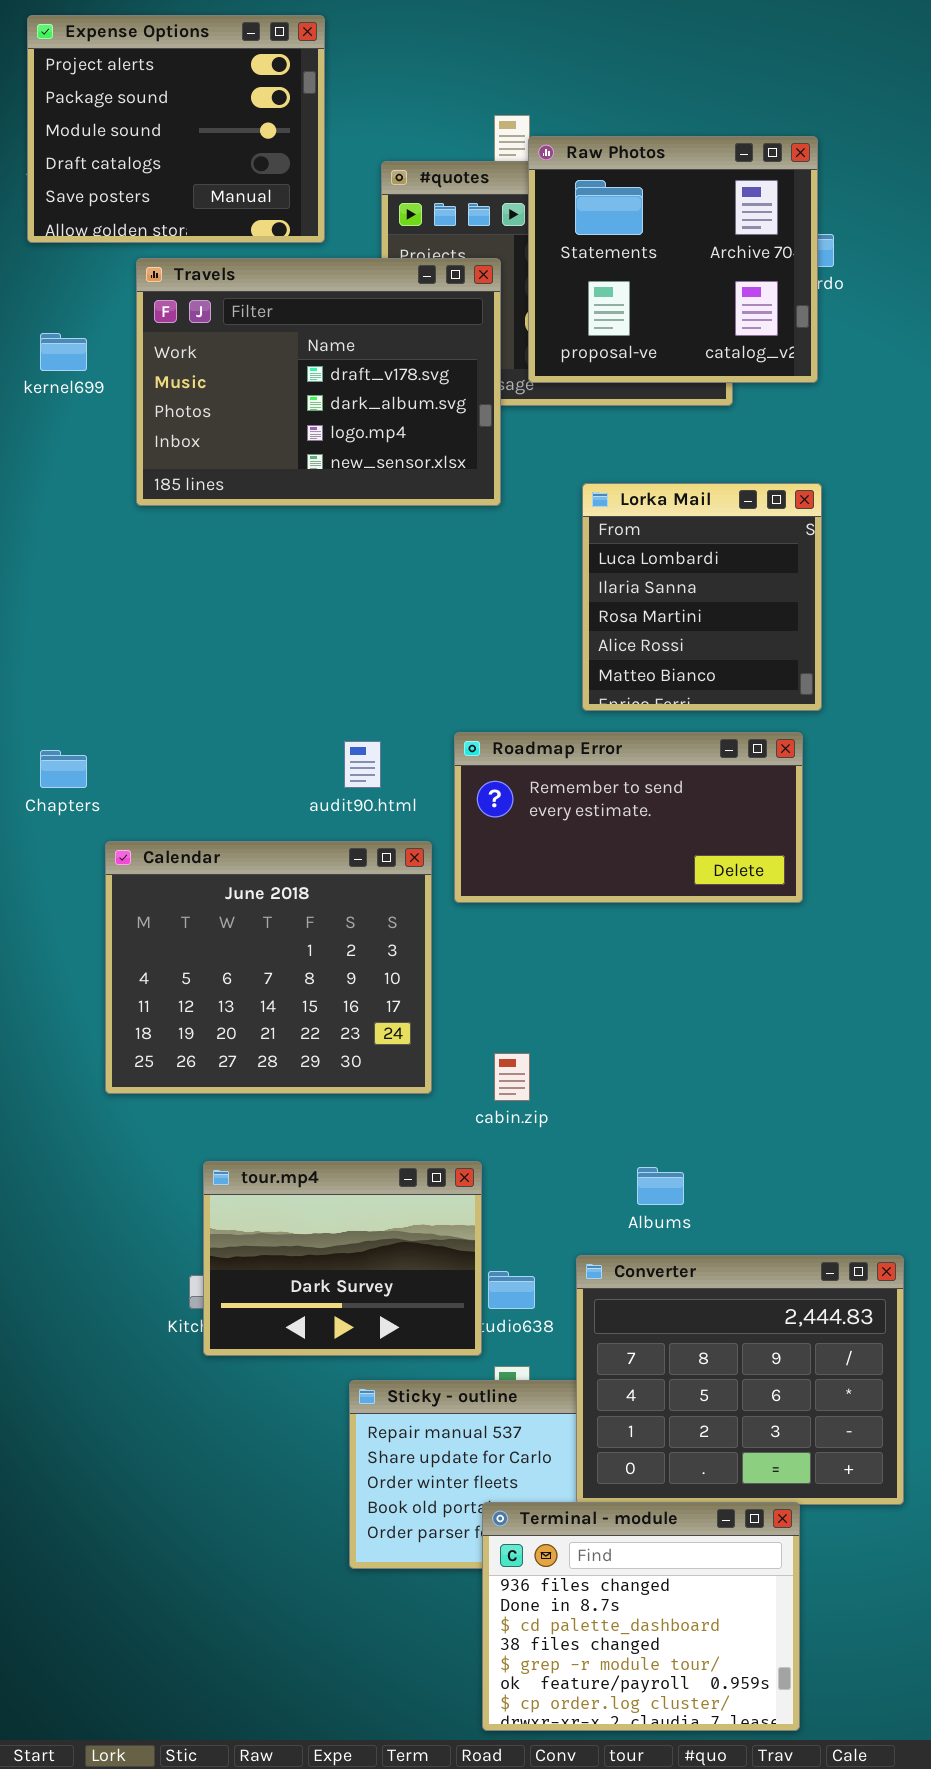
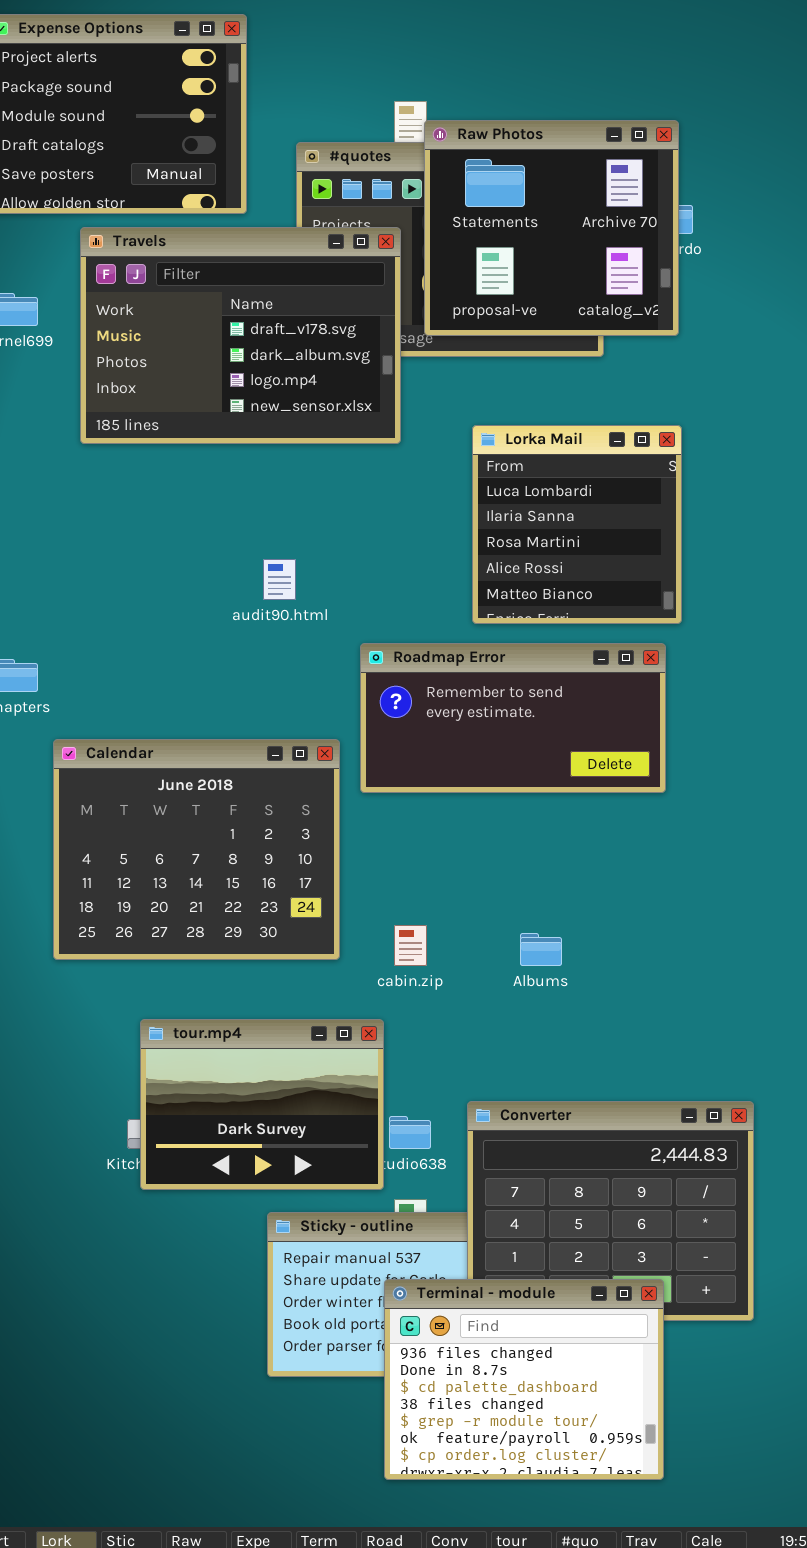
audit90.html: [344,741,381,788] -> [263,559,296,600], moved
Albums: [637,1167,684,1205] -> [520,933,562,966], moved
Terminal - module: [482,1502,800,1731] -> [384,1279,664,1480], moved

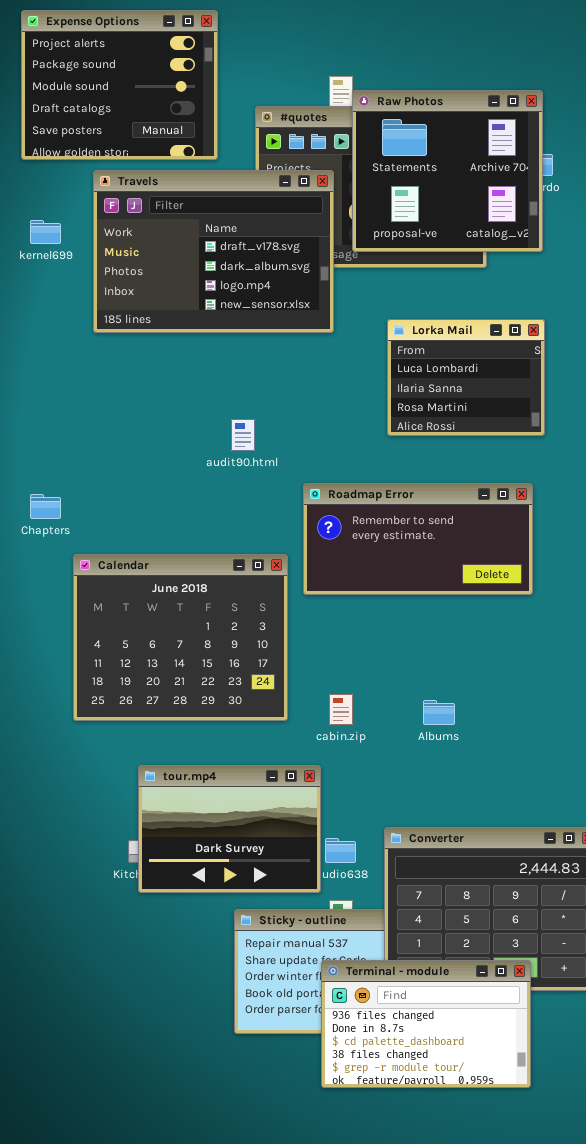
Lorka Mail: [472,425,682,624] -> [387,319,545,436], resized
Terminal - module: [384,1279,664,1480] -> [321,960,531,1088], resized

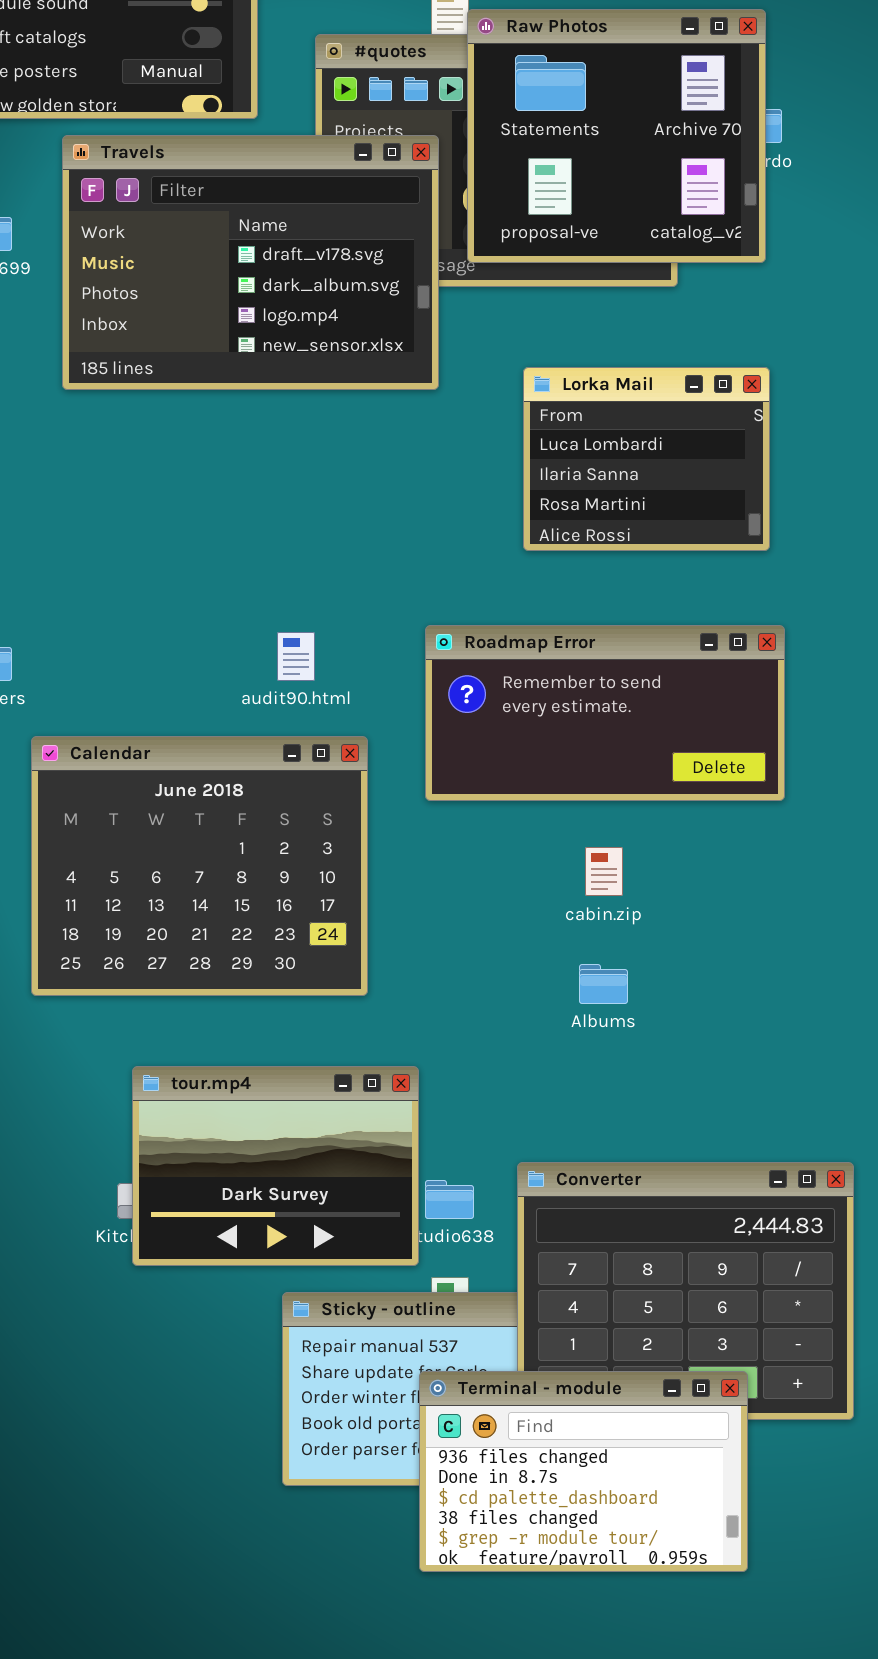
audit90.html: [231,419,255,451] -> [277,632,315,681], moved
Roadmap Error: [303,483,533,595] -> [425,625,785,801], moved
cabin.zip: [329,694,353,725] -> [585,847,623,896], moved

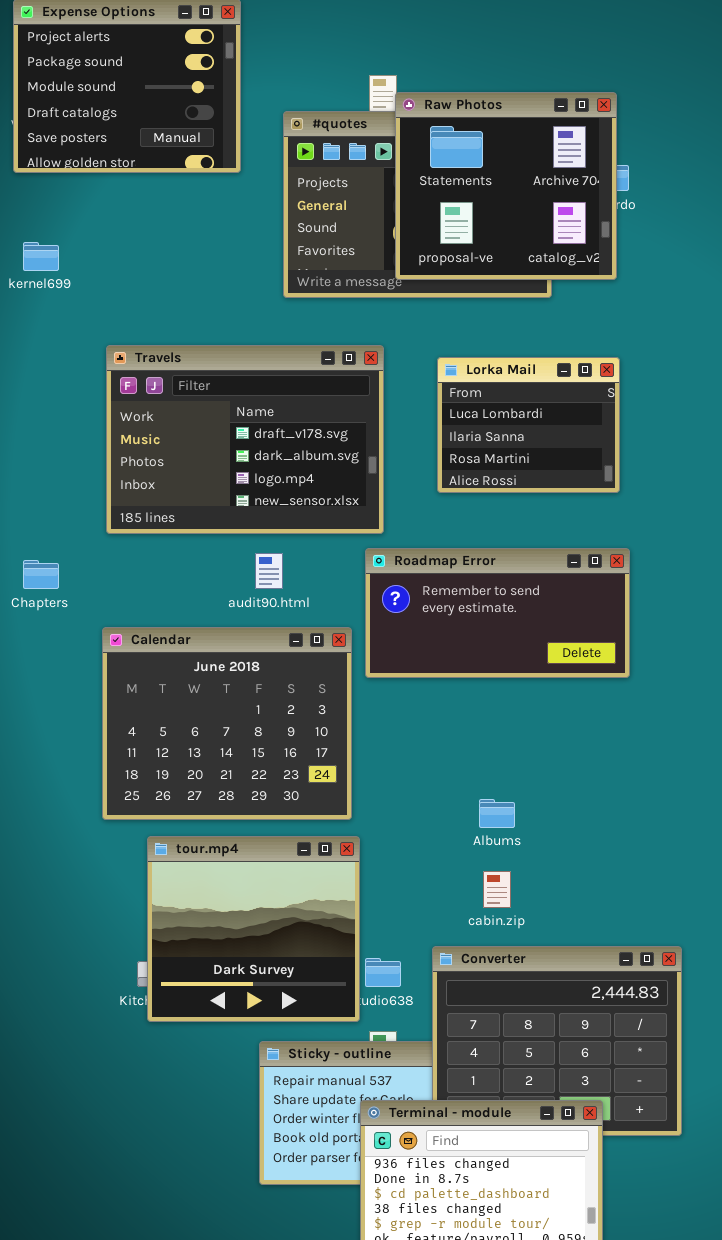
Travels: [62,135,439,390] -> [106,345,384,534], moved
Calendar: [31,736,368,996] -> [102,627,352,820], moved
cabin.zip: [585,847,623,896] -> [483,871,511,908], moved
tour.mp4: [132,1066,419,1266] -> [147,836,360,1022], resized

